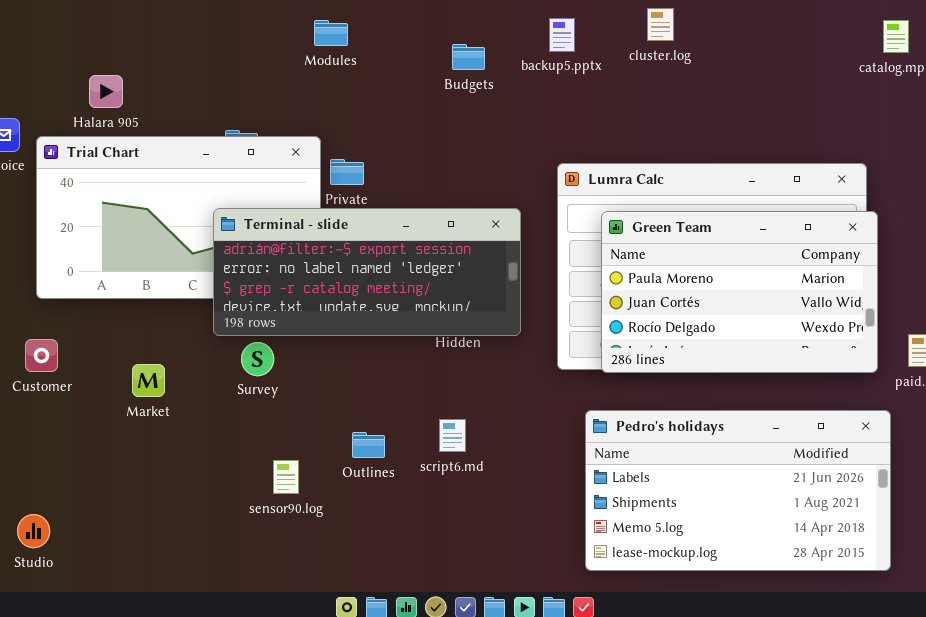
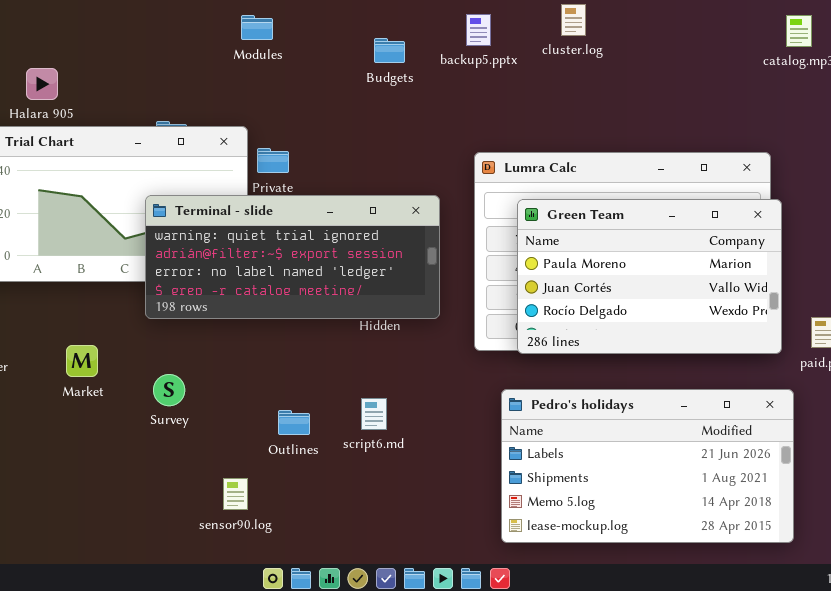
Terminal - slide: [213,208,521,336] -> [145,195,440,319], scrolled up 1 row
Survey: [241,342,274,376] -> [153,374,185,406], moved
sensor90.log: [273,460,299,494] -> [223,478,248,510], moved

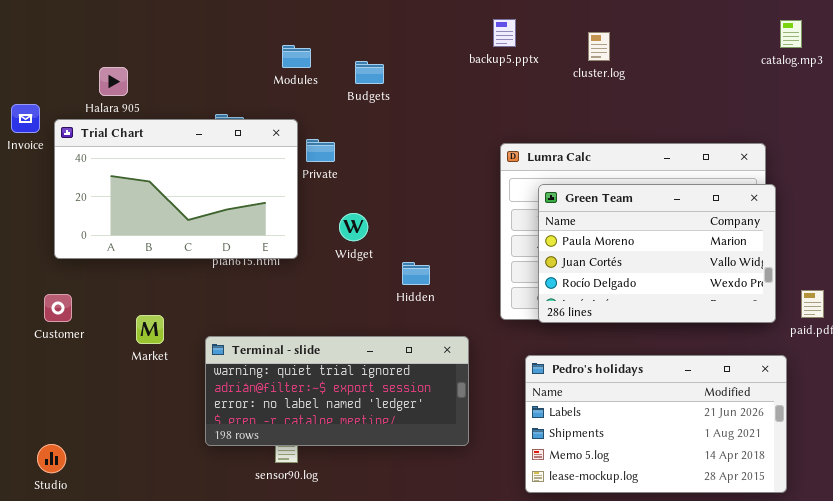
cluster.log: [561,4,586,36] -> [588,32,610,61], moved
Modules: [241,15,273,40] -> [282,45,311,68], moved
Budgets: [374,38,405,63] -> [355,61,384,84], moved
Terminal - slide: [145,195,440,319] -> [205,336,469,446], moved

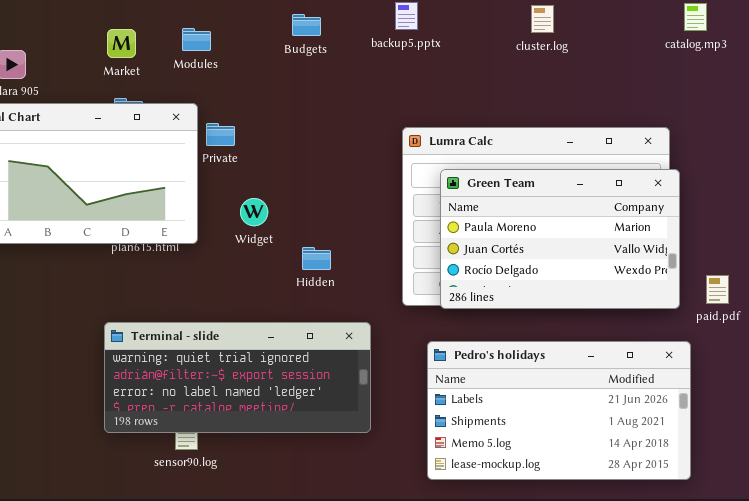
cluster.log: [588,32,610,61] -> [531,5,554,33], moved
Budgets: [355,61,384,84] -> [292,14,321,36], moved
Market: [136,315,164,344] -> [107,29,136,58], moved

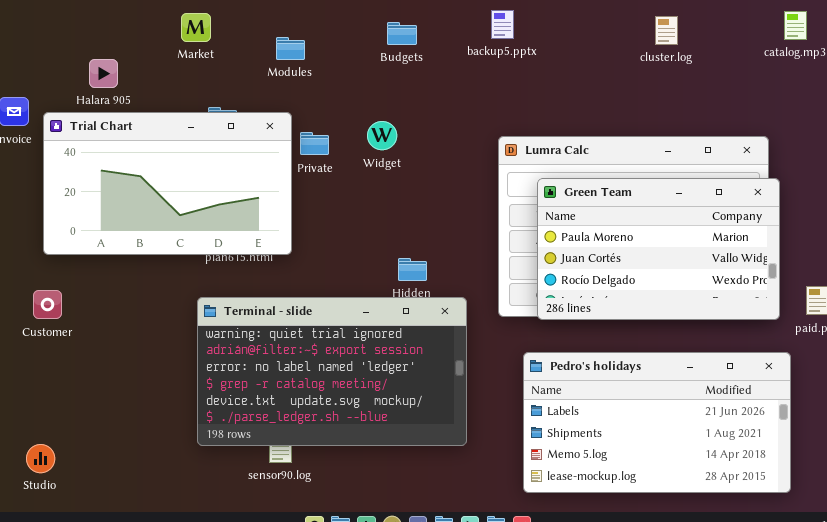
cluster.log: [531,5,554,33] -> [655,16,678,45], moved
Market: [107,29,136,58] -> [181,13,211,42], moved
Widget: [240,198,268,226] -> [367,121,397,150], moved
Terminal - slide: [104,322,371,433] -> [197,297,467,446], resized

